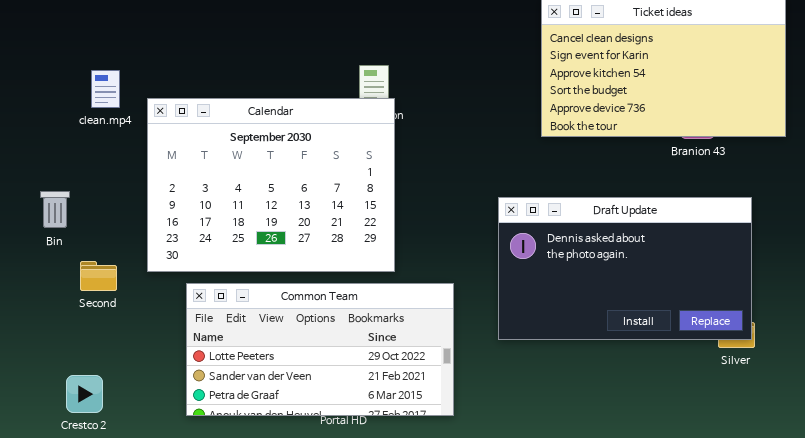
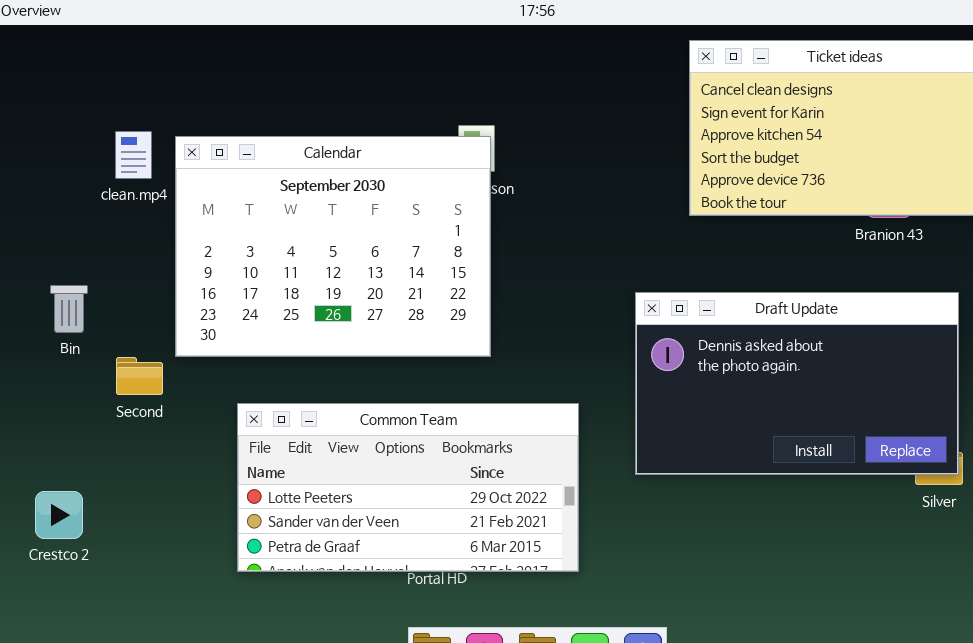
Calendar: [147,98,395,272] -> [175,136,491,357], moved
Second: [80,261,117,291] -> [116,357,163,395], moved
Crestco 2: [66,375,103,413] -> [35,491,83,539], moved

